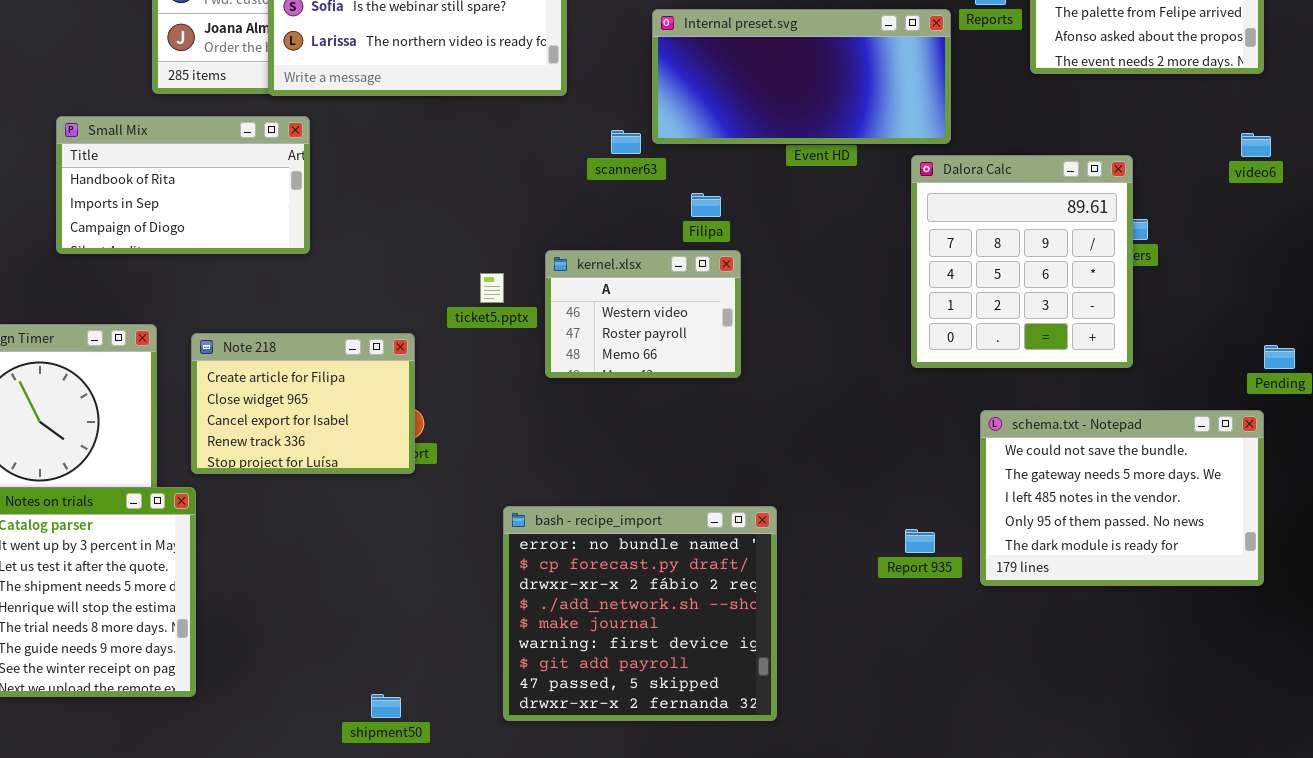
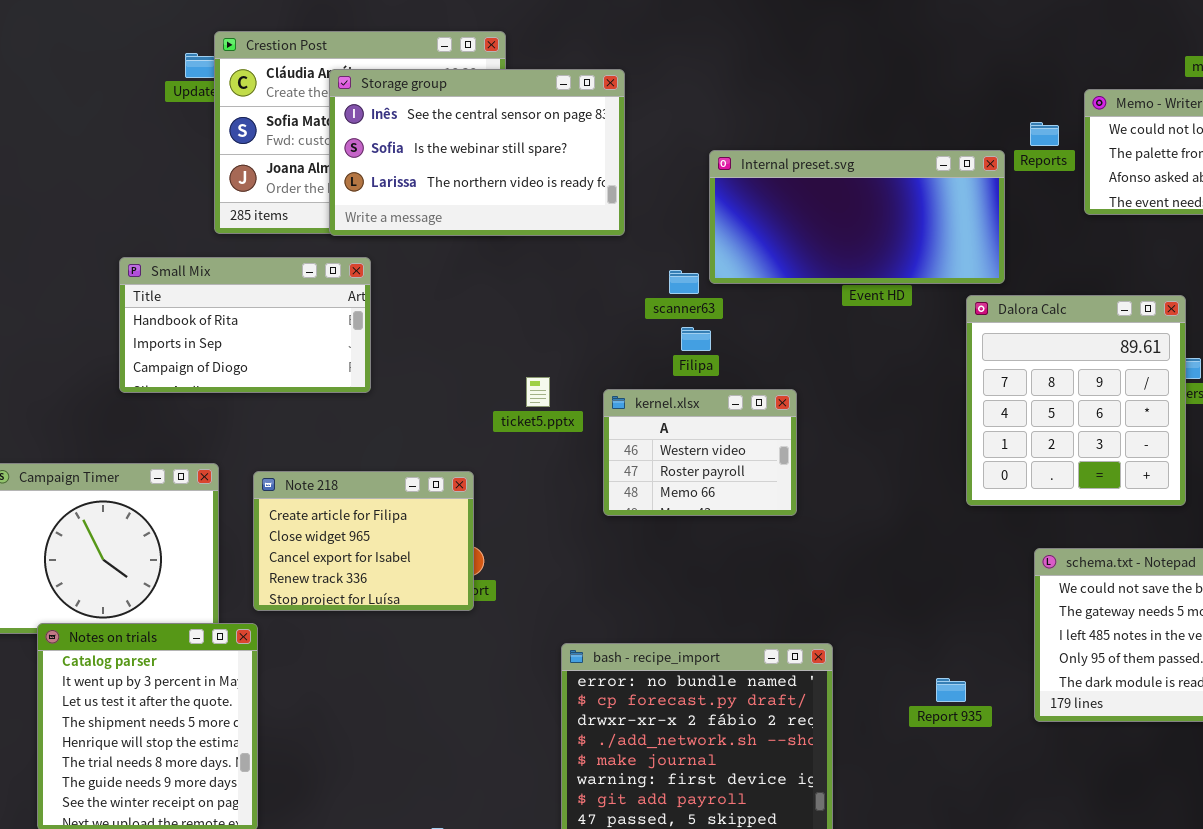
Filipa: [691,193,721,217] -> [681,327,711,351], moved
ticket5.pptx: [480,273,504,303] -> [526,377,550,407], moved
Report 935: [905,529,935,553] -> [936,678,966,702], moved

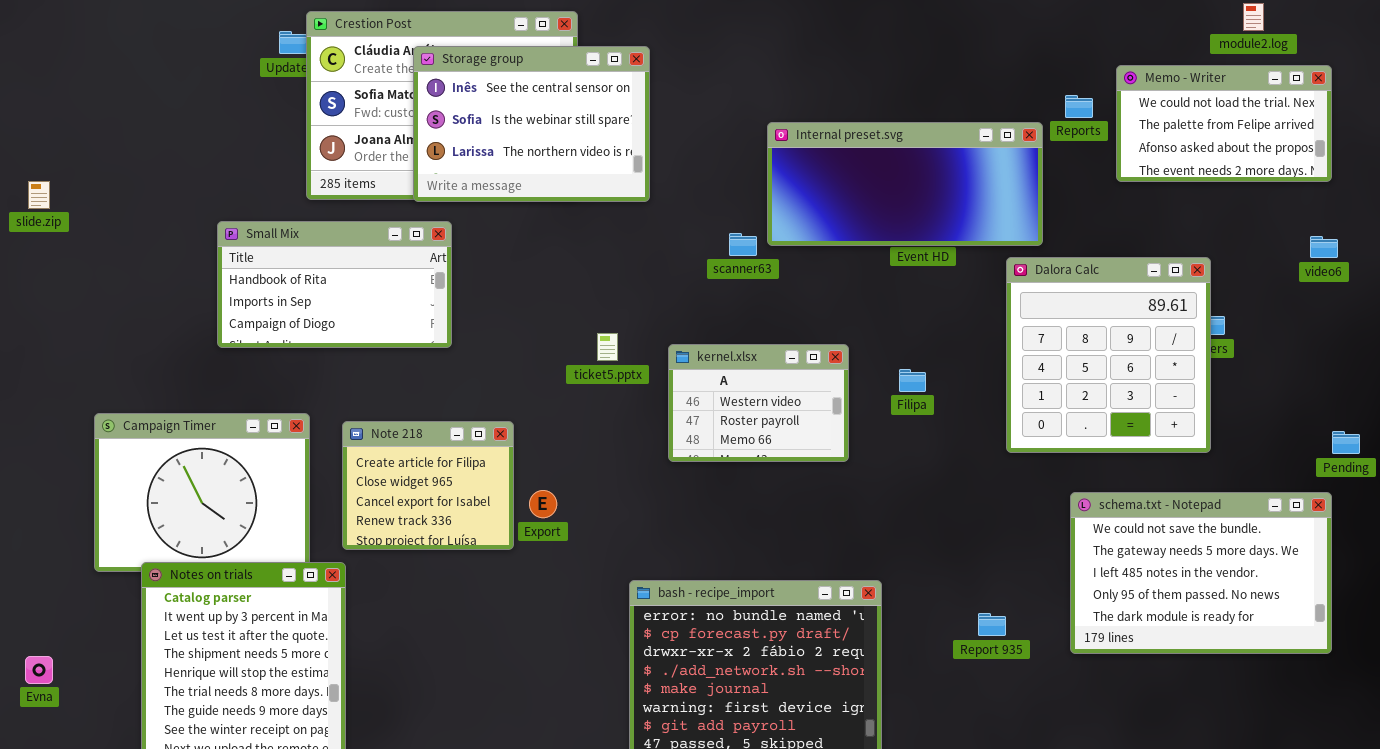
Storage group: [329,69,625,236] -> [413,46,650,202], resized
Filipa: [681,327,711,351] -> [899,369,926,392], moved
Note 218: [253,471,474,611] -> [342,421,514,550], resized

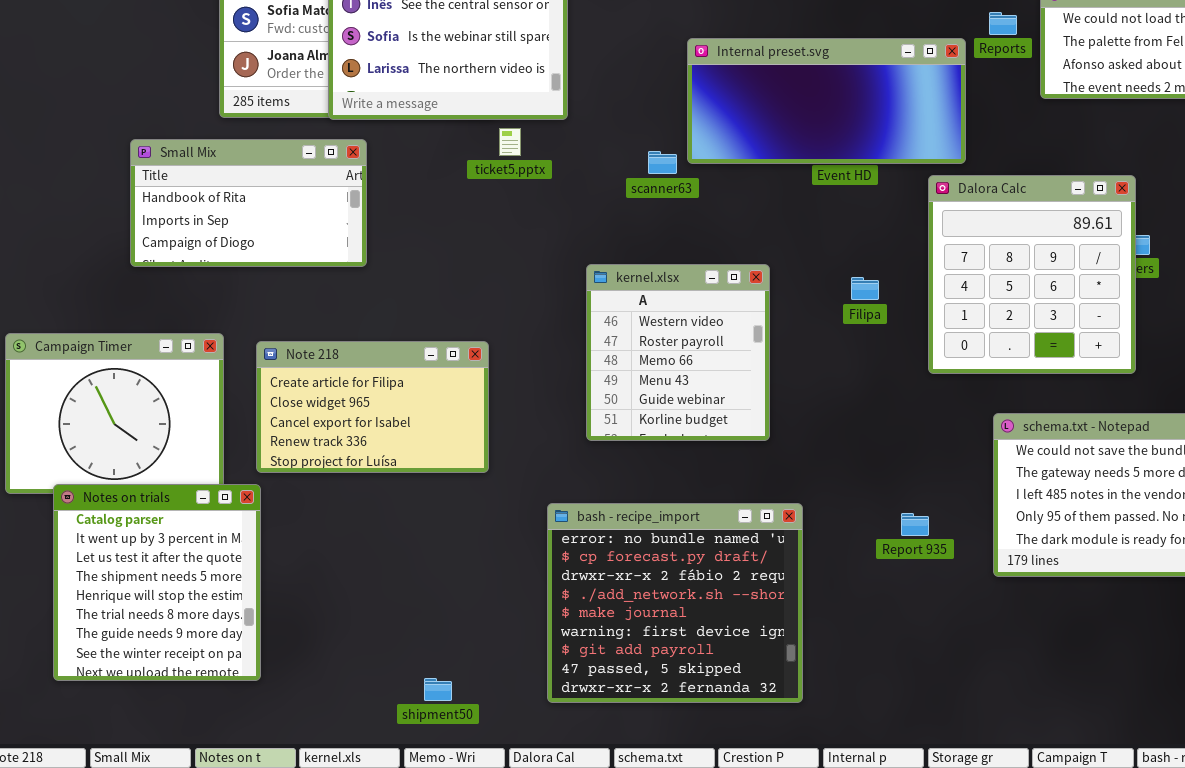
ticket5.pptx: [597,333,618,361] -> [499,128,521,156], moved
kernel.xlsx: [668,344,849,462] -> [586,264,770,441], resized
Filipa: [899,369,926,392] -> [851,277,879,300], moved
Note 218: [342,421,514,550] -> [256,341,489,473], resized
Report 935: [978,613,1006,636] -> [901,513,929,536], moved

